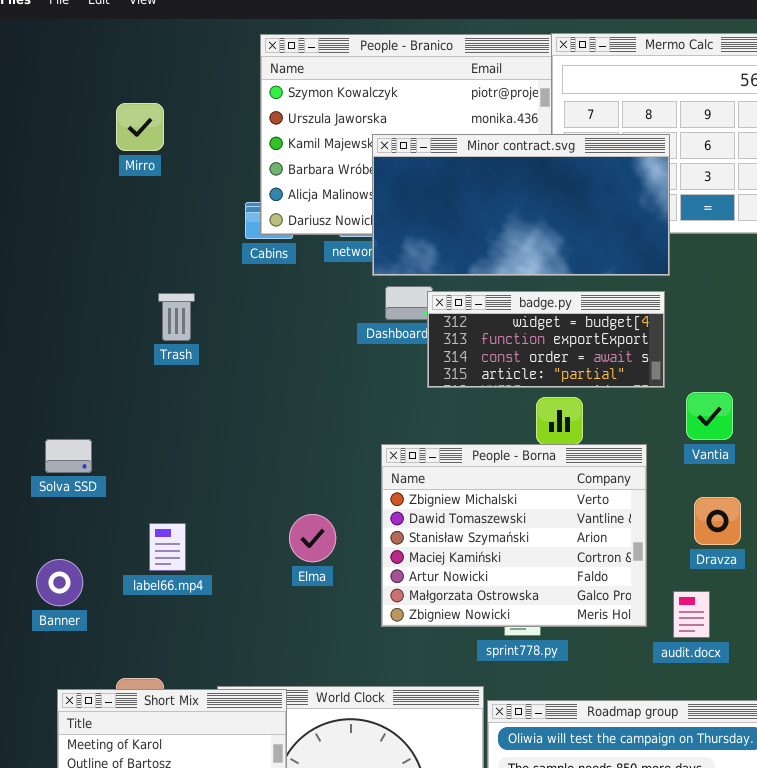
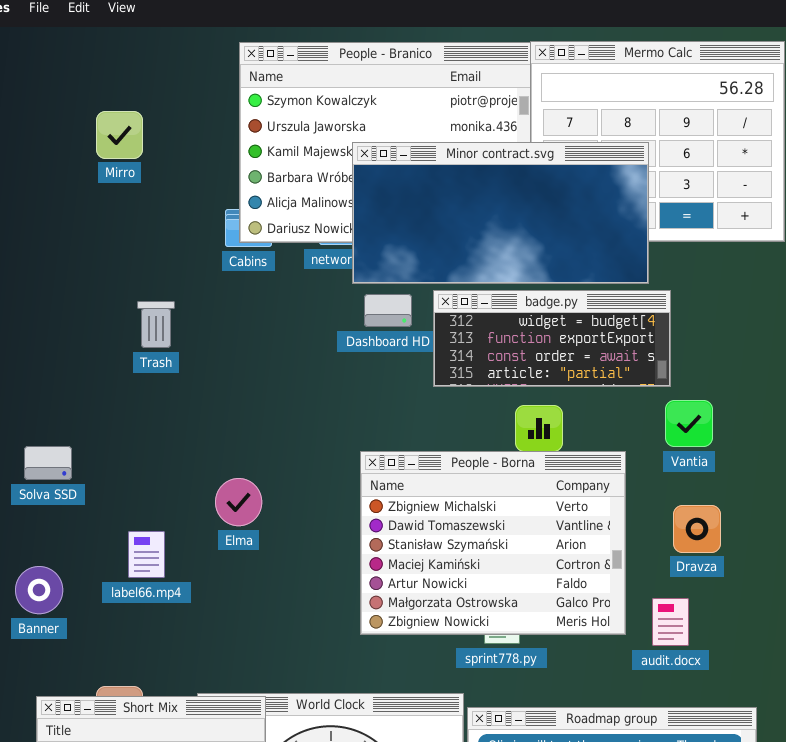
badge.py: [427,291,665,388] -> [433,290,671,387], moved
Elma: [289,514,336,562] -> [215,478,262,526], moved

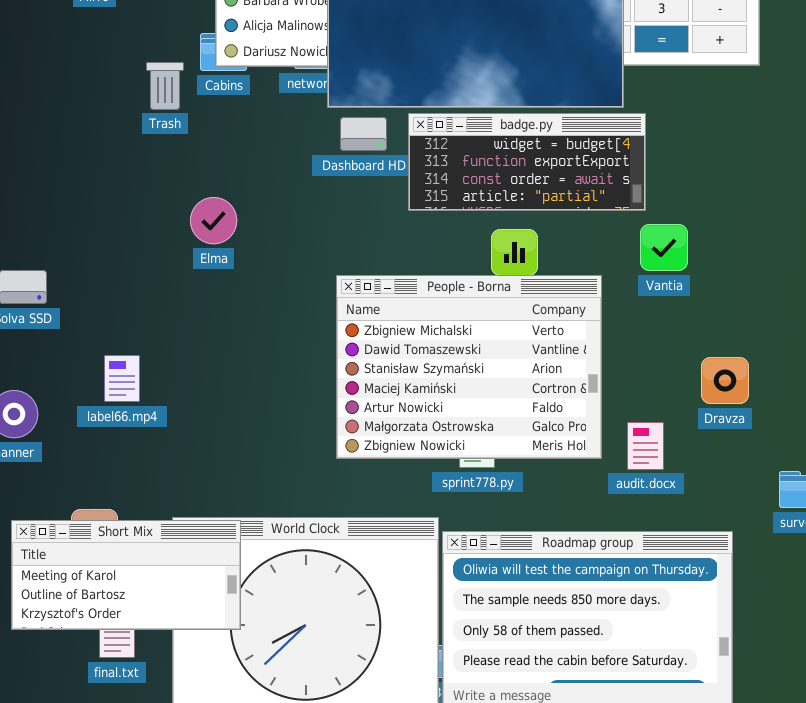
Trash: [137,301,175,348] -> [146,62,184,110], moved
Elma: [215,478,262,526] -> [190,197,237,244], moved
Dravza: [673,505,721,553] -> [701,357,749,404], moved

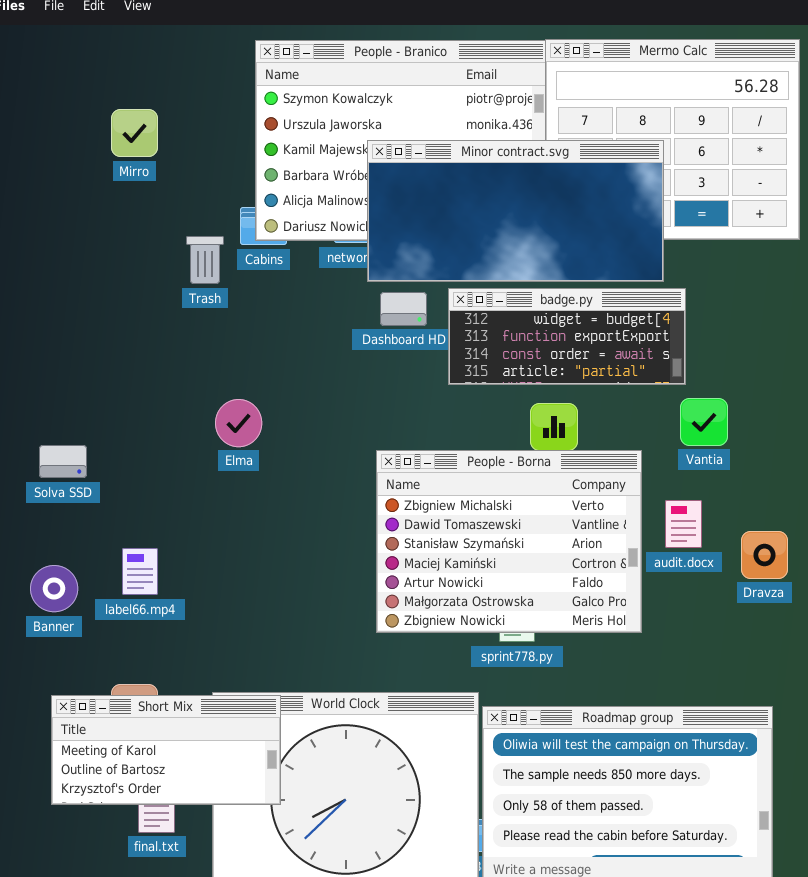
Elma: [190,197,237,244] -> [215,399,262,447], moved
label66.mp4: [104,355,140,402] -> [122,548,158,595], moved
audit.docx: [627,422,664,470] -> [665,500,702,548], moved

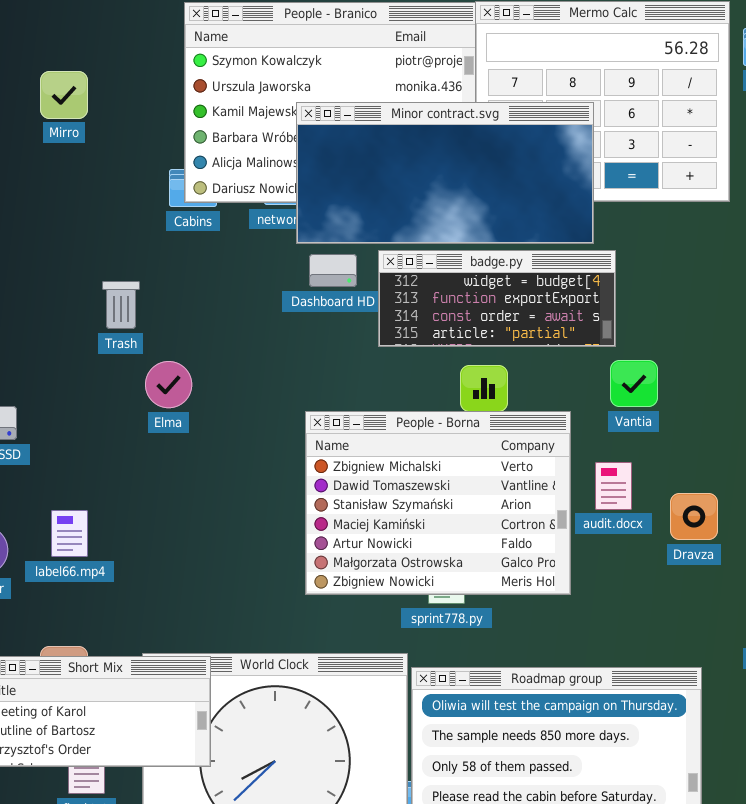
Trash: [186,236,224,284] -> [102,281,140,329], moved

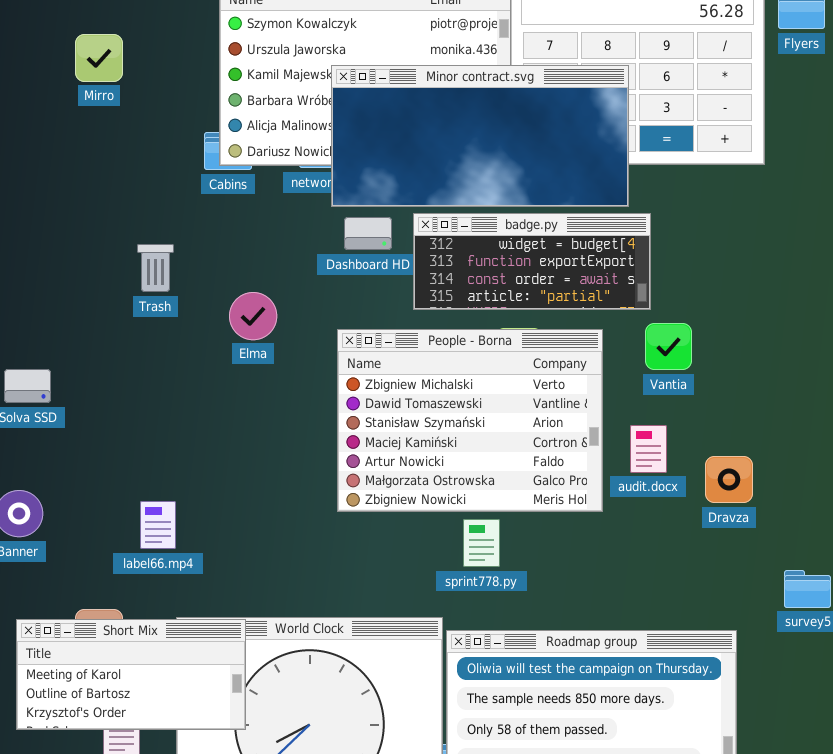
Elma: [145,361,192,408] -> [229,292,277,340], moved
People - Borna: [305,411,571,595] -> [337,329,603,512], moved
label66.mp4: [51,510,88,557] -> [140,501,176,549], moved

